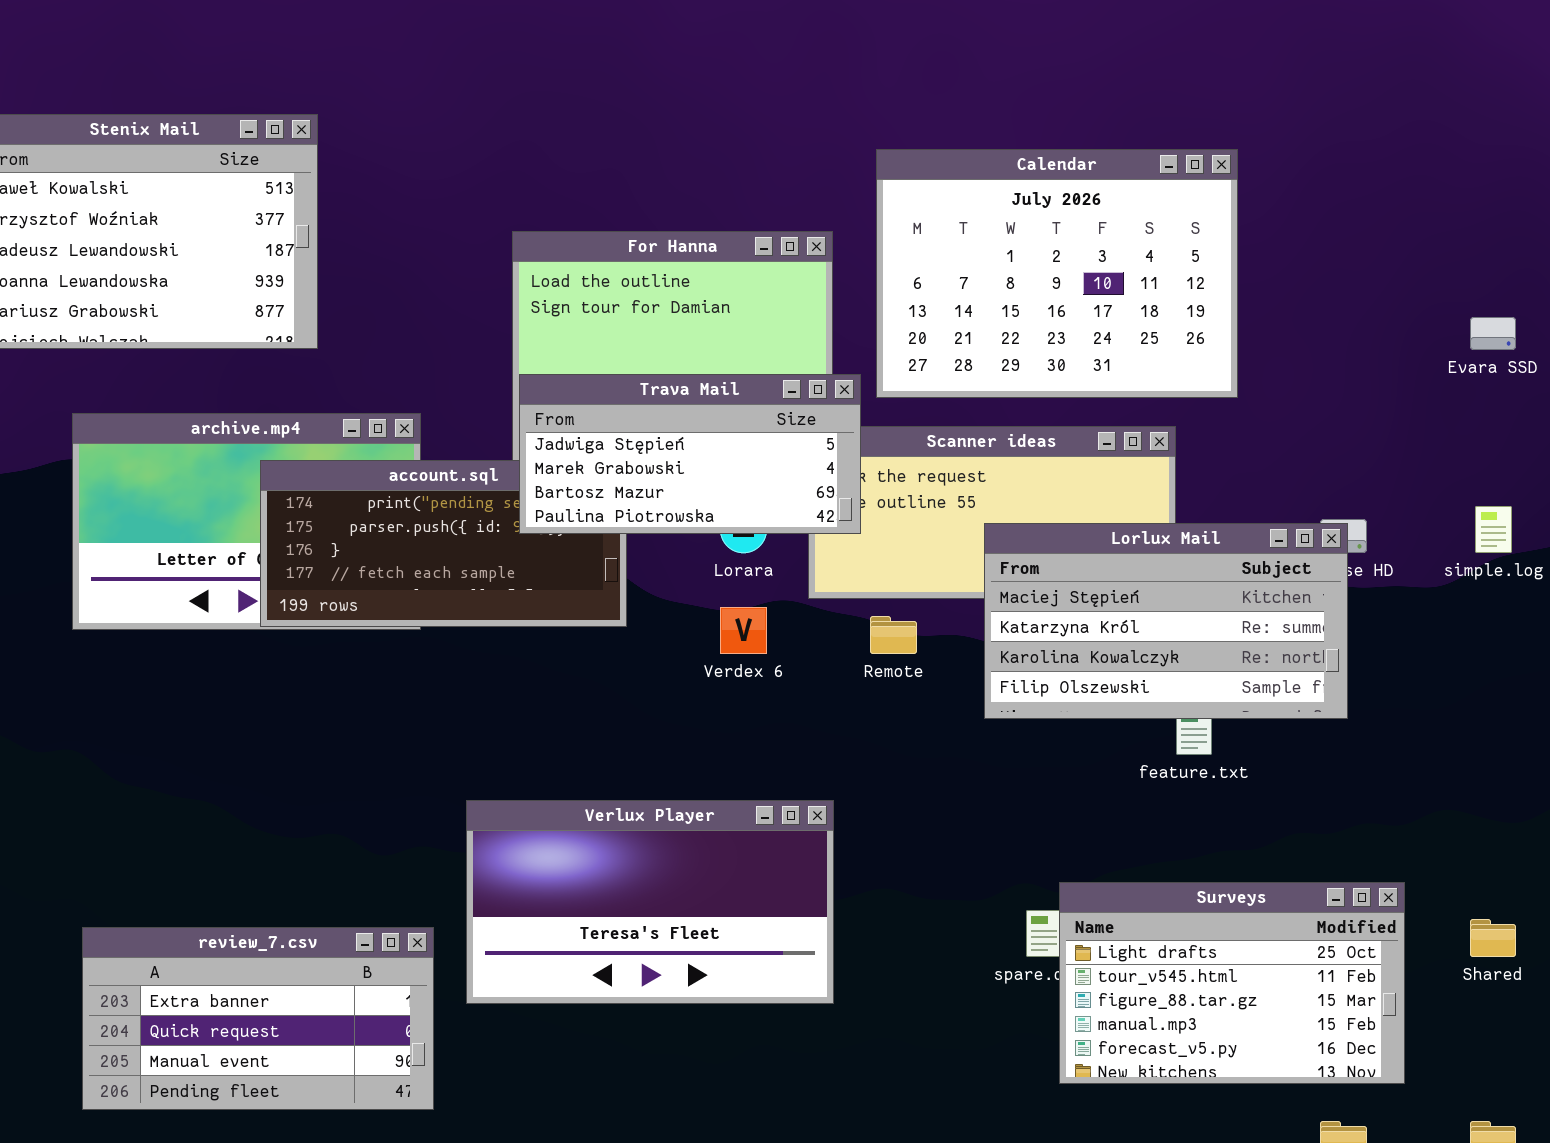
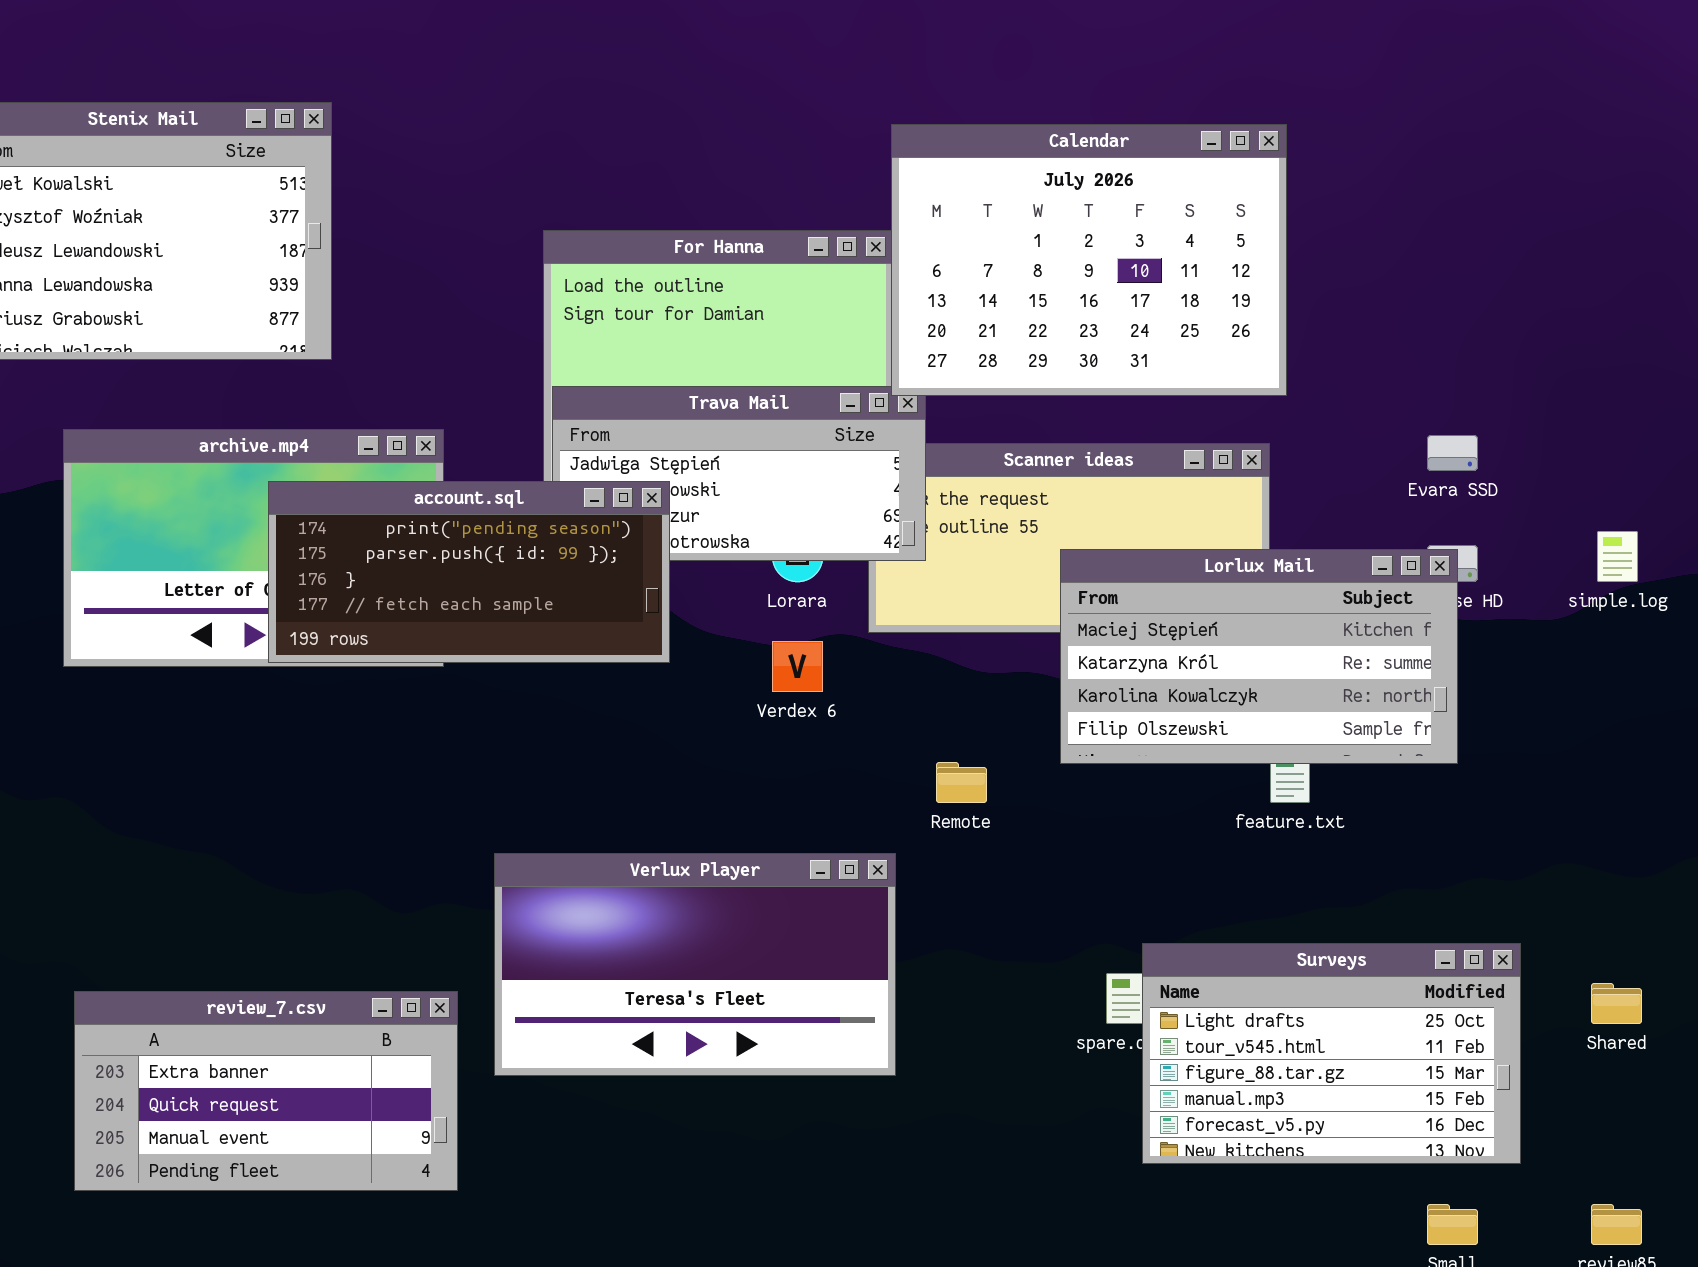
Calendar: [876,149,1238,398] -> [891,124,1287,396], moved
Evara SSD: [1470,317,1516,350] -> [1427,435,1478,471], moved
account.sql: [260,460,627,627] -> [268,481,670,663], raised
Remote: [870,616,917,654] -> [936,762,987,803], moved

